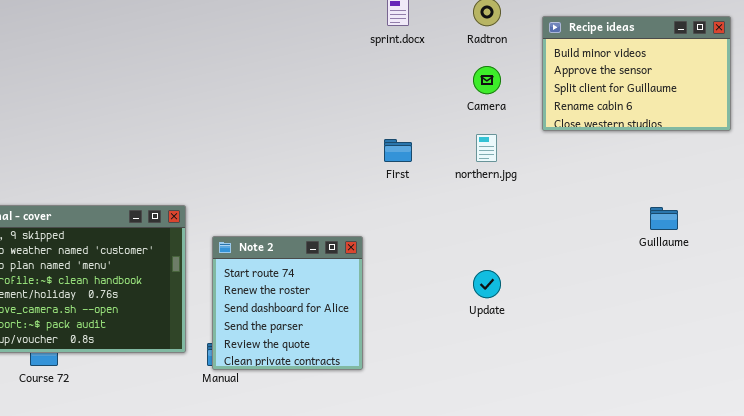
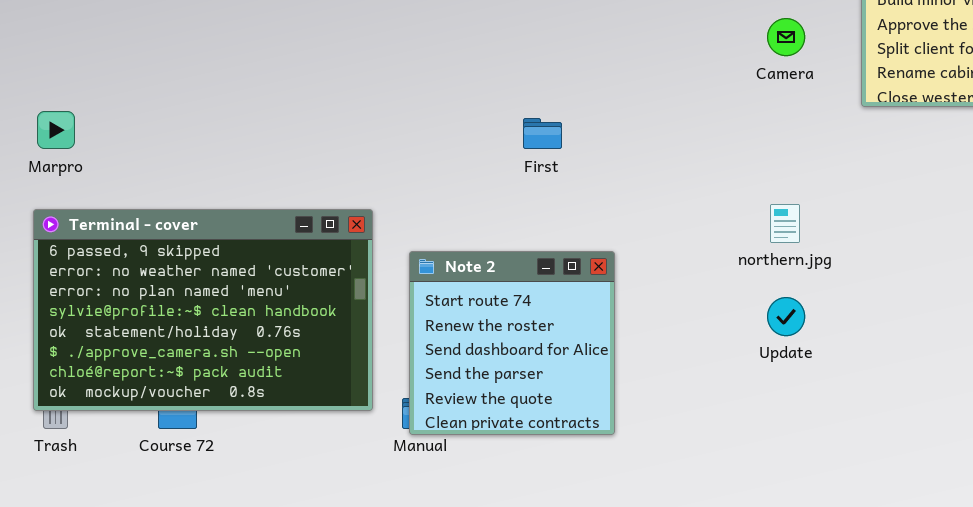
northern.jpg: [476,134,497,162] -> [770,204,800,243], moved
First: [384,139,412,162] -> [523,118,562,149], moved

